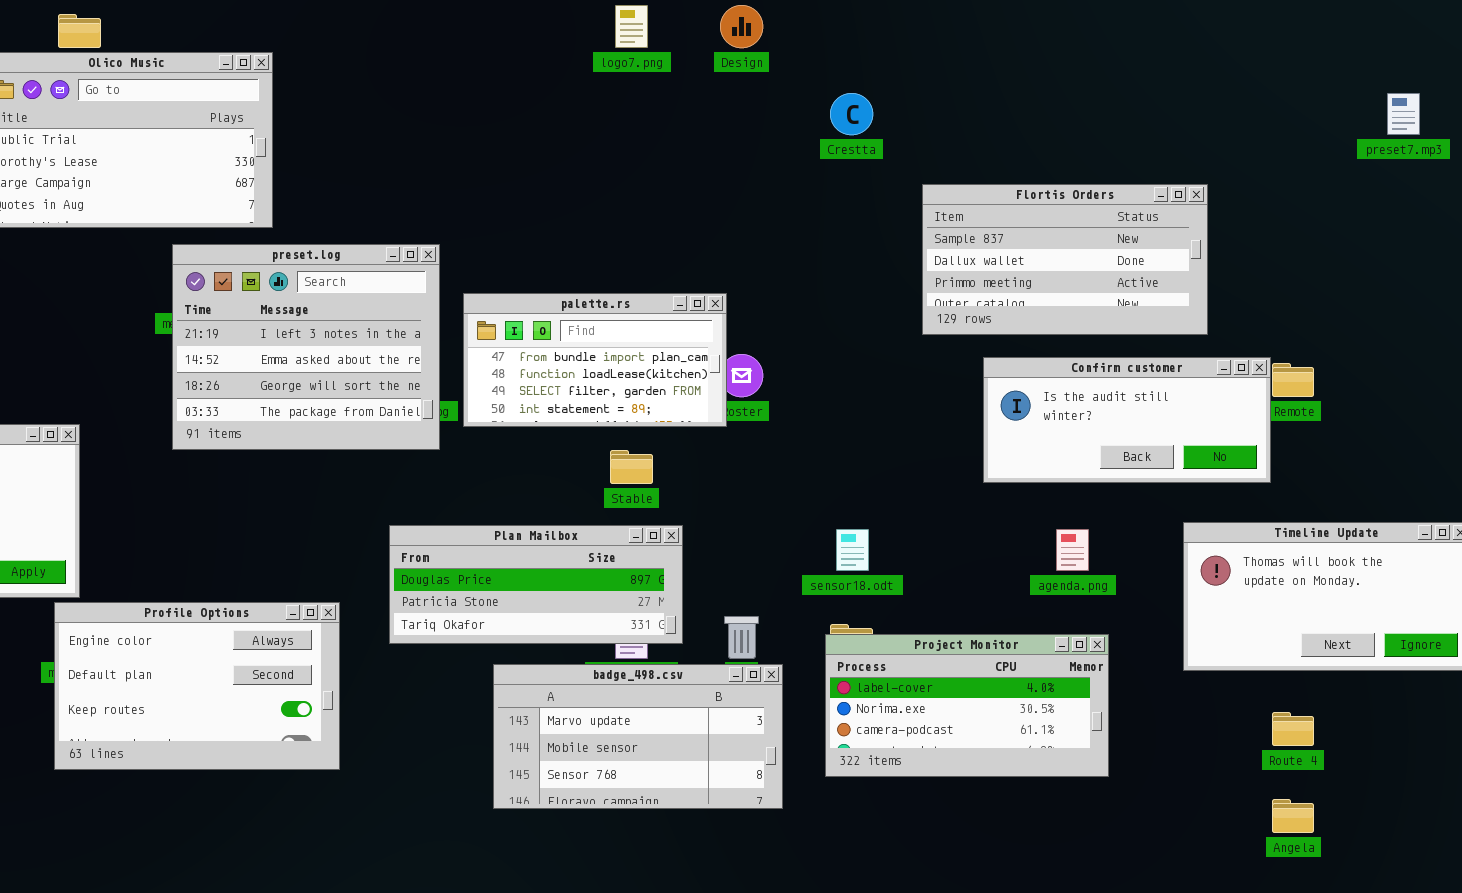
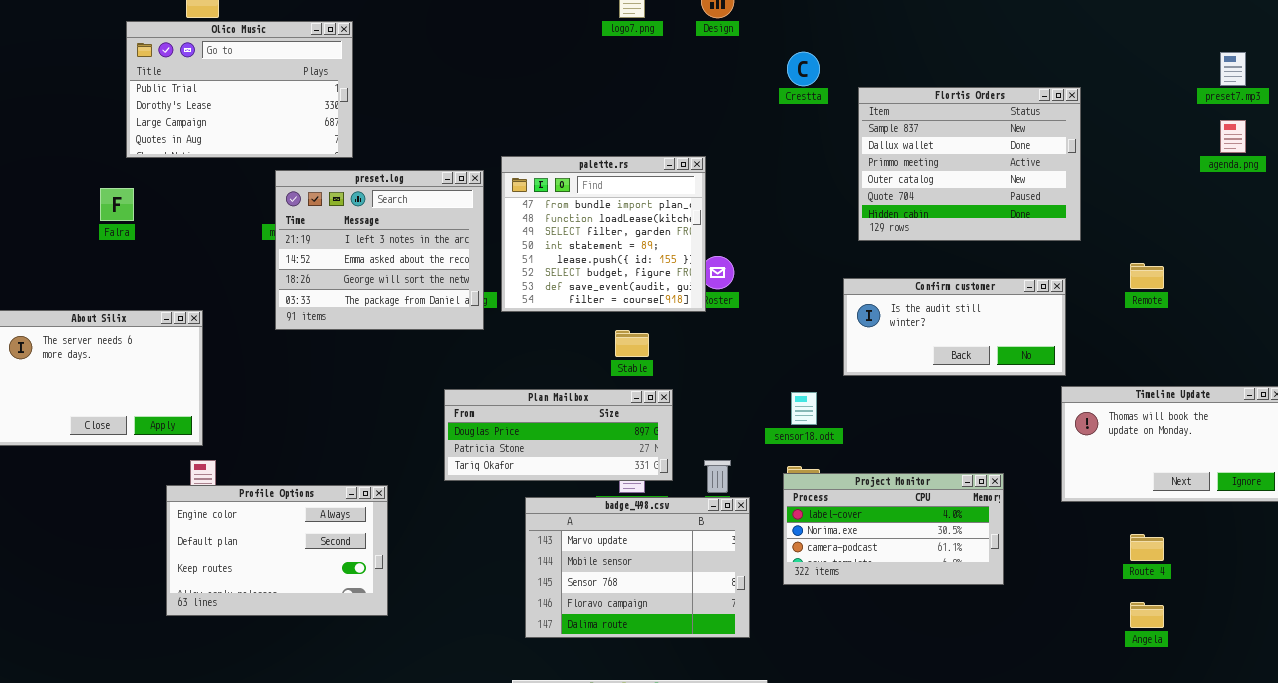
Flortis Orders: [922,184,1208,335] -> [858,87,1081,241], resized
palette.rs: [463,293,727,427] -> [501,156,706,312], resized
Confirm customer: [983,357,1271,483] -> [843,278,1066,376], moved
agenda.png: [1056,529,1089,571] -> [1220,120,1246,153], moved
Profile Options: [54,602,340,770] -> [166,485,388,616], moved
badge_498.csv: [493,664,783,809] -> [525,497,750,638], resized

